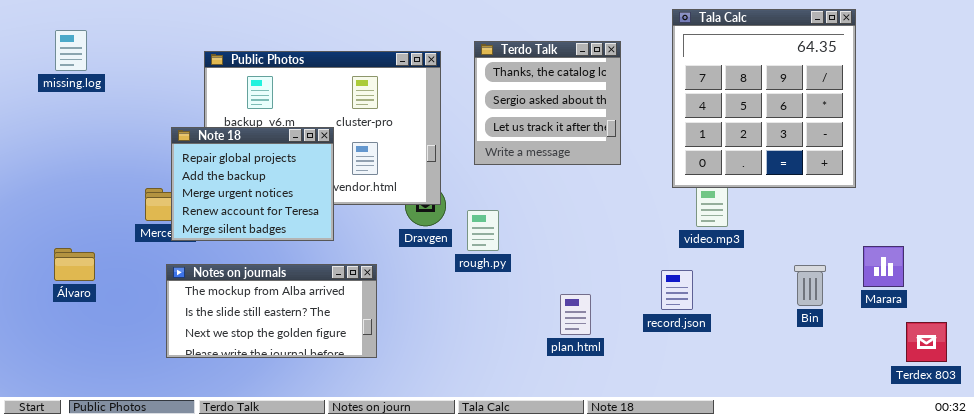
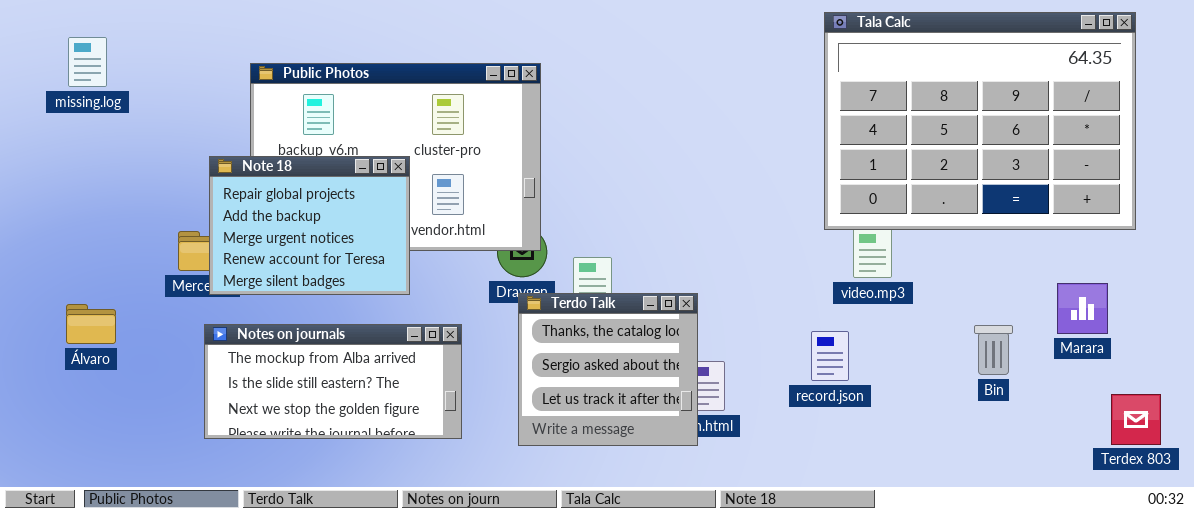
Tala Calc: [672,9,856,188] -> [824,12,1136,230], resized
Terdo Talk: [474,41,621,165] -> [518,293,698,446], moved
Marara: [863,246,904,287] -> [1057,283,1108,334], moved

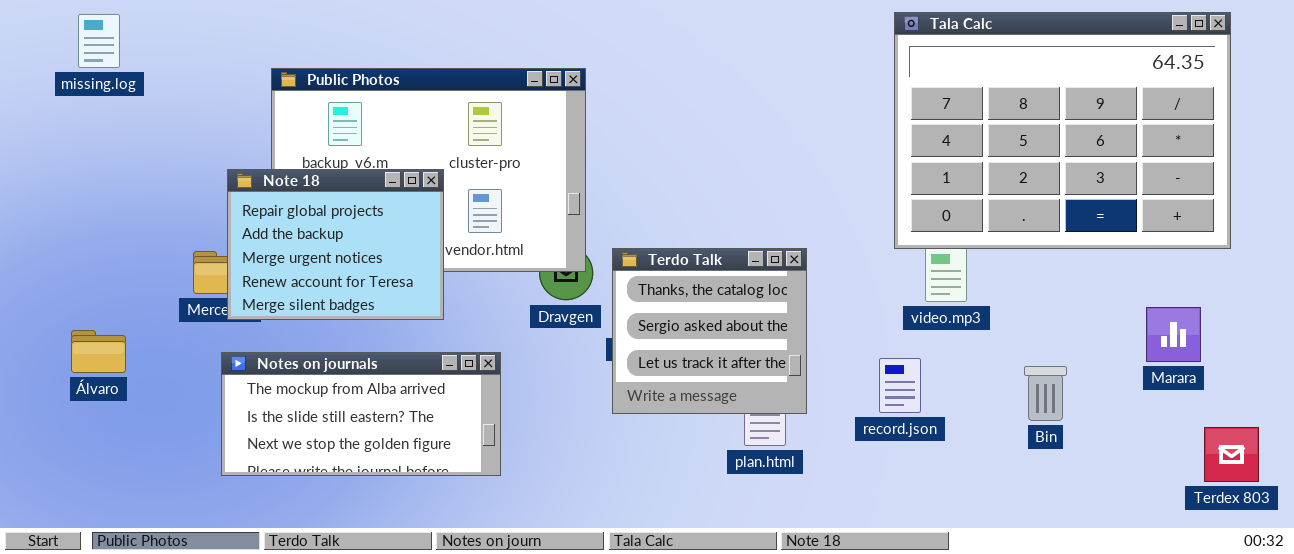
missing.log: [68,37,107,87] -> [78,14,120,68], moved
Terdo Talk: [518,293,698,446] -> [612,248,807,414], moved
Bin: [974,325,1013,375] -> [1024,366,1067,421], moved

